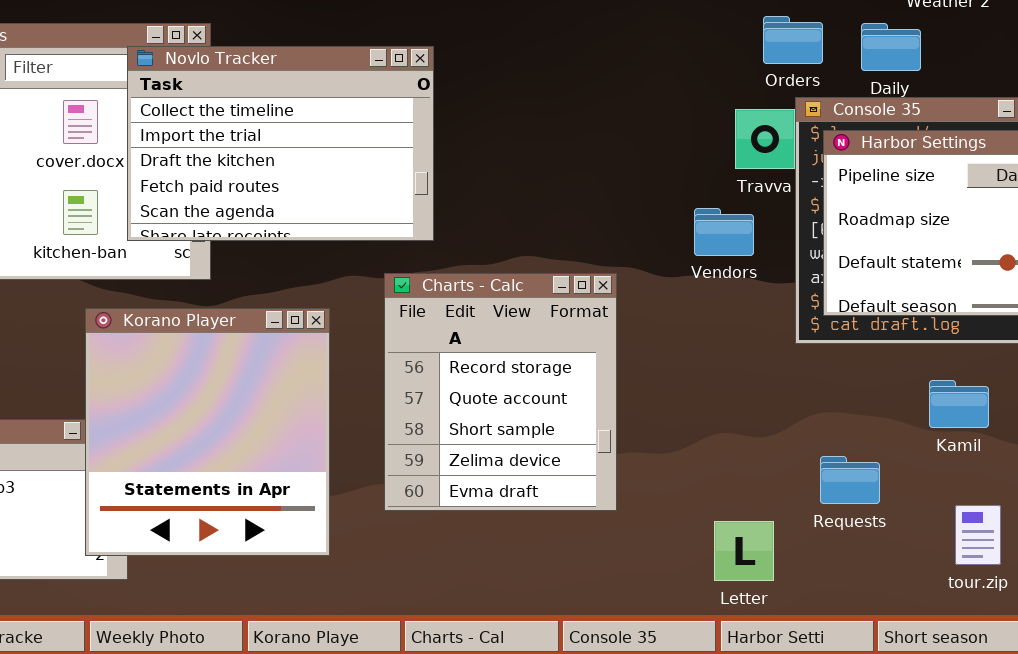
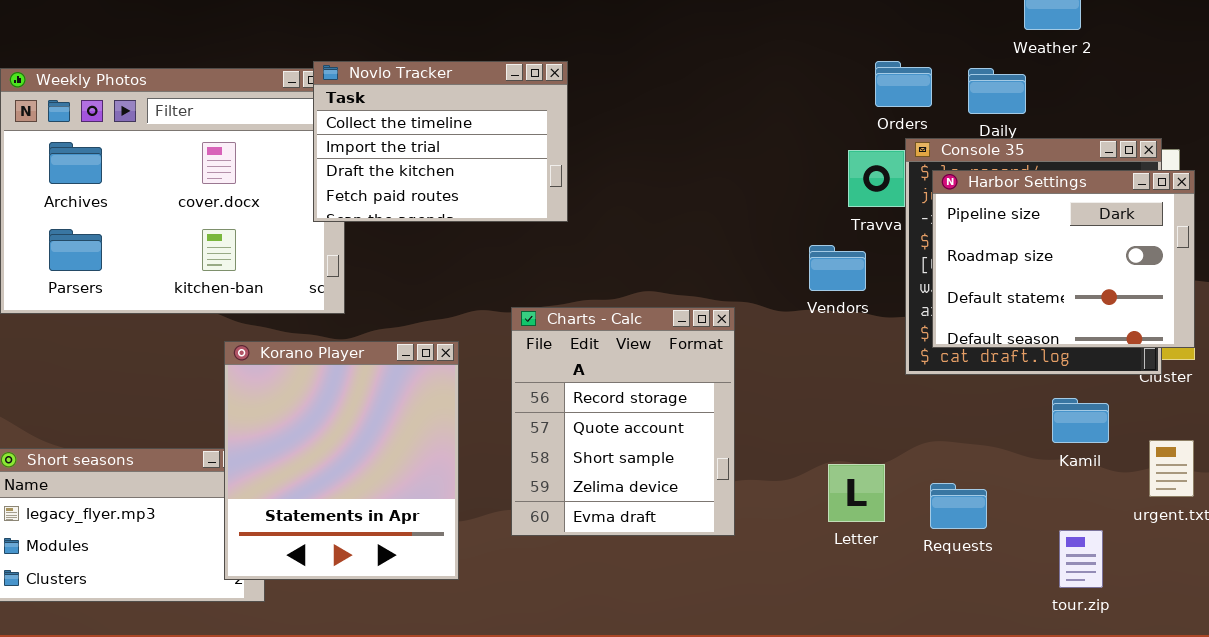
Novlo Tracker: [127,46,434,241] -> [313,61,568,222], moved, resized
Kamil: [929,380,989,428] -> [1052,398,1109,443], moved
Letter: [714,521,774,581] -> [828,464,885,522], moved

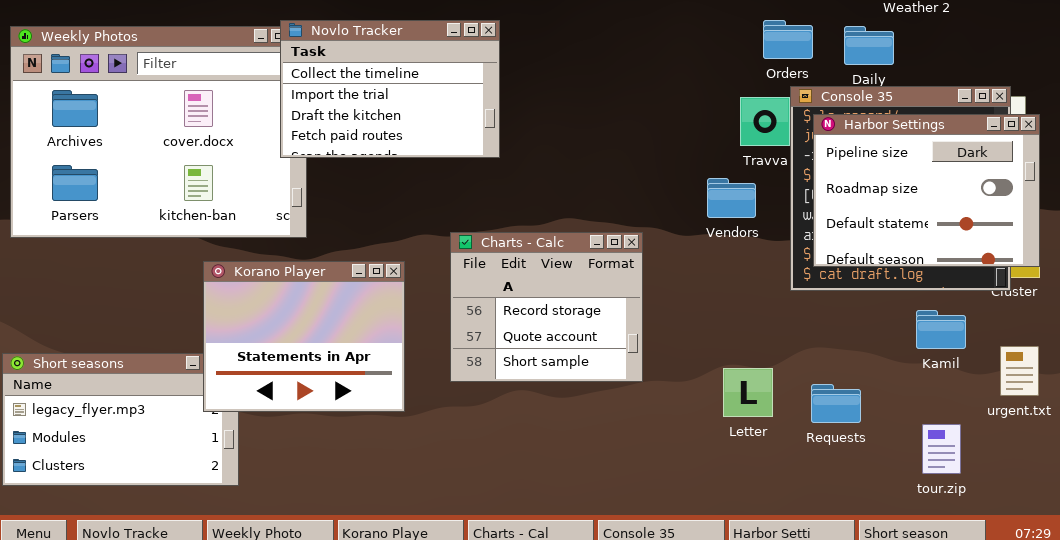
Charts - Calc: [511,307,735,536] -> [450,232,643,382], resized
Korano Player: [224,341,459,580] -> [203,261,405,412], resized

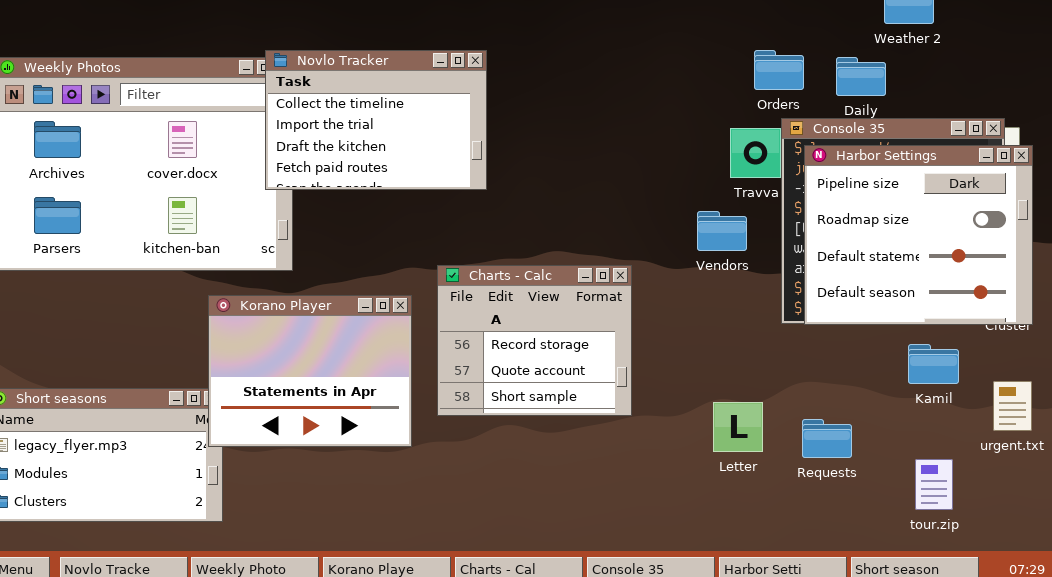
Harbor Settings: [813,114,1040,267] -> [804,145,1033,325], resized
Korano Player: [203,261,405,412] -> [208,295,412,447], moved

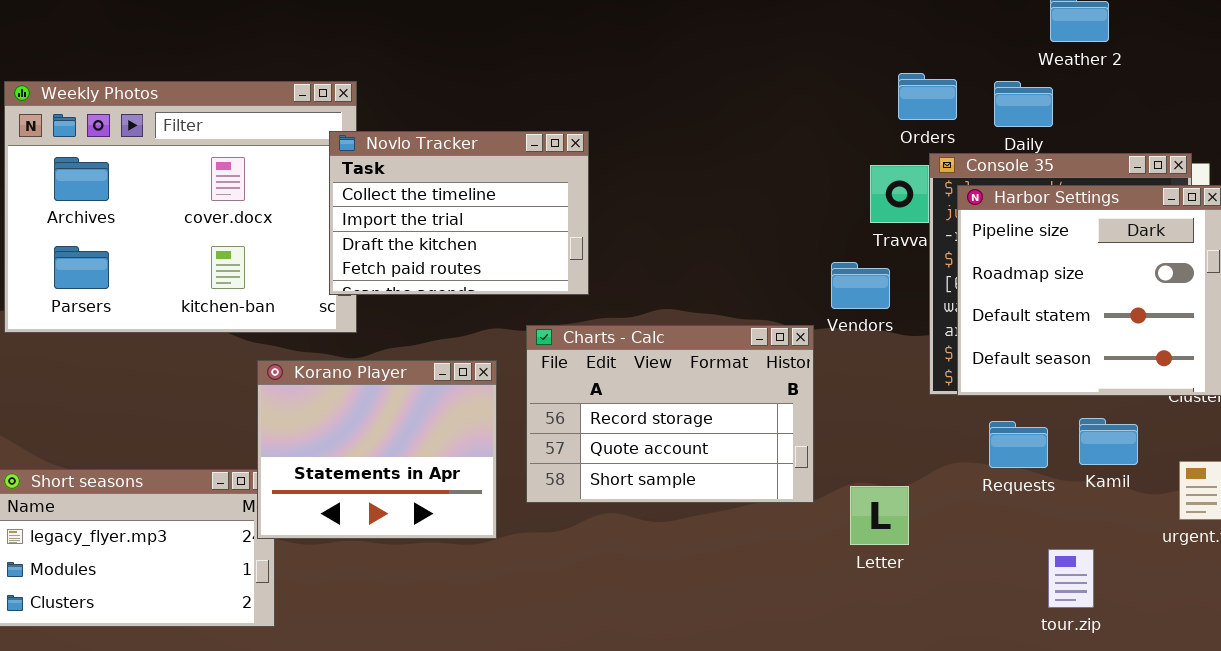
Novlo Tracker: [265,50,487,190] -> [329,131,589,295], moved
Charts - Calc: [437,265,632,416] -> [526,325,814,503], resized
Requests: [802,419,852,458] -> [989,421,1048,468], moved
tour.zip: [915,459,953,510] -> [1048,549,1094,608], moved

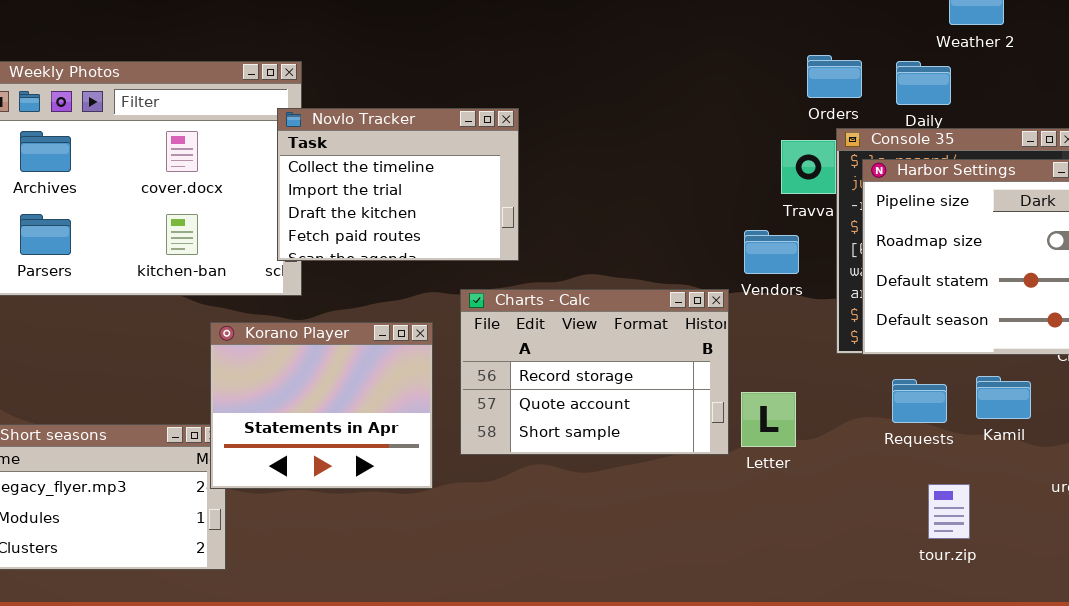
Letter: [850,486,909,545] -> [741,392,796,447], moved
tour.zip: [1048,549,1094,608] -> [928,484,970,539], moved

